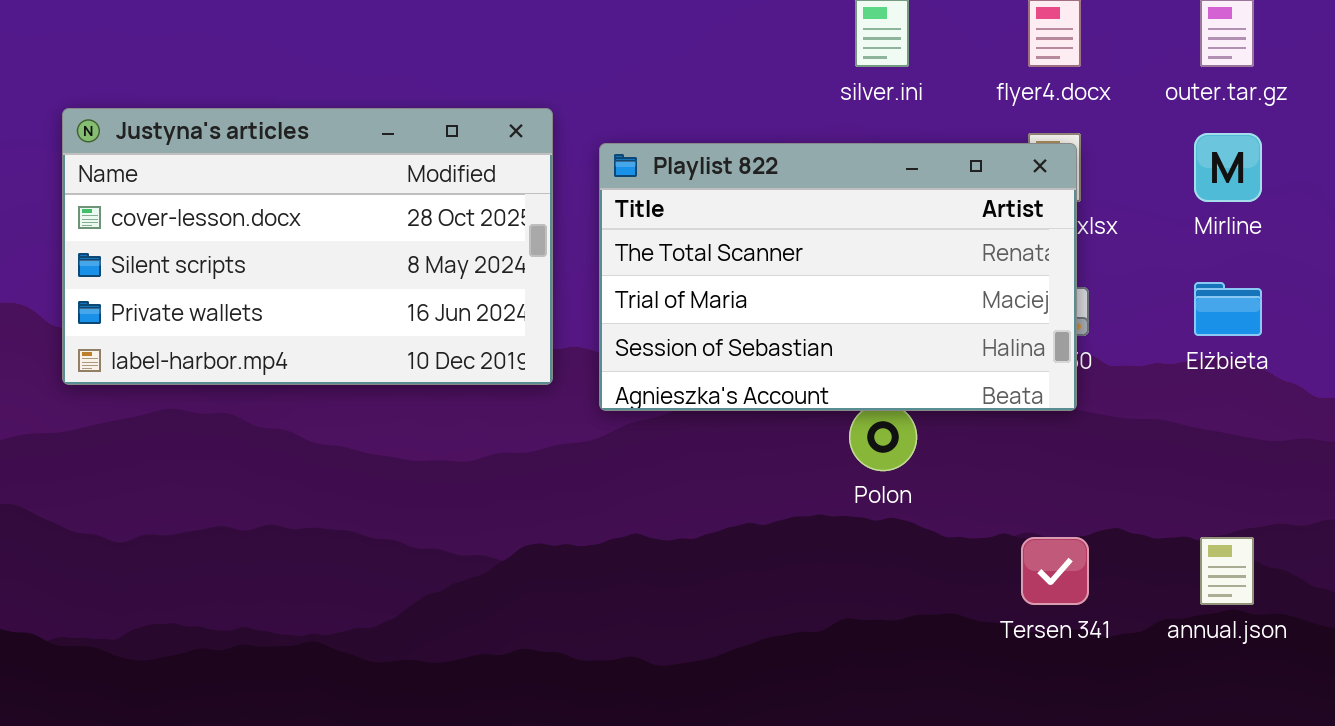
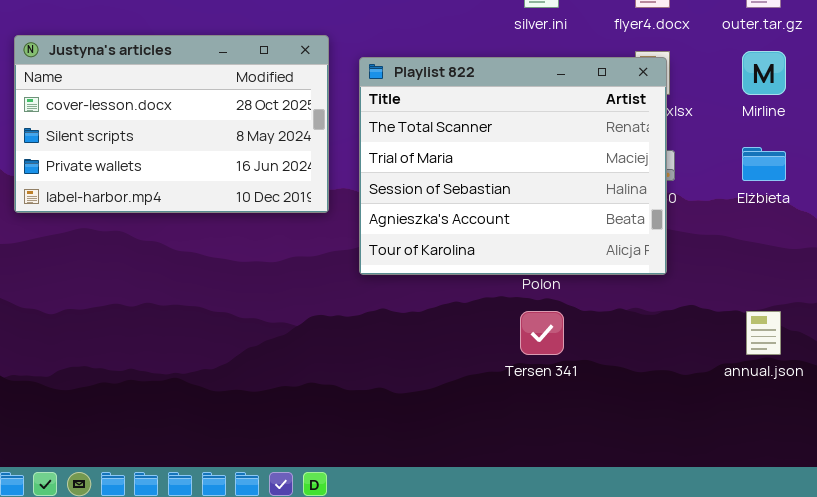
Playlist 822: [599,143,1077,411] -> [359,57,667,275], resized
Tersen 341: [1021,537,1089,605] -> [520,311,564,355], moved

